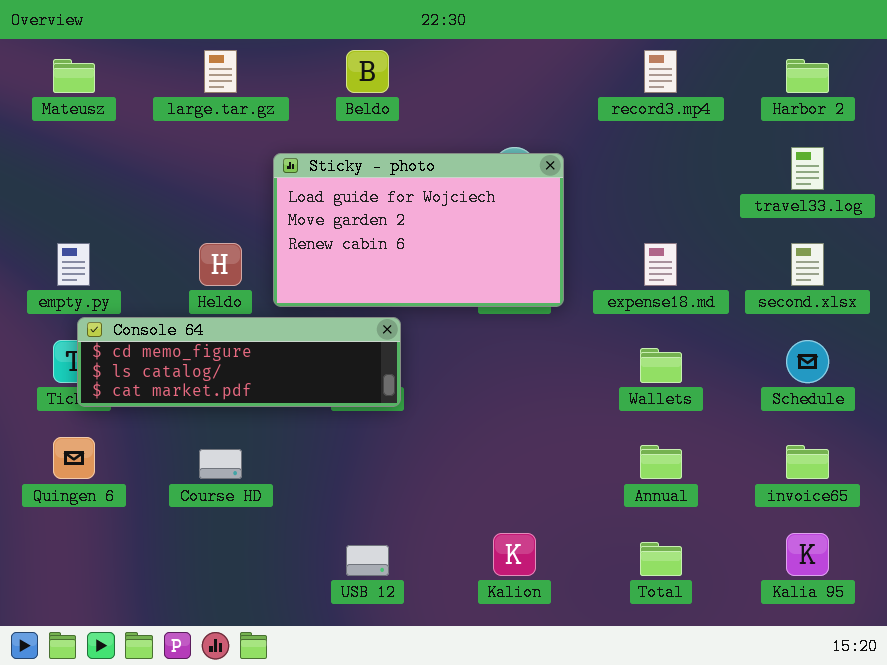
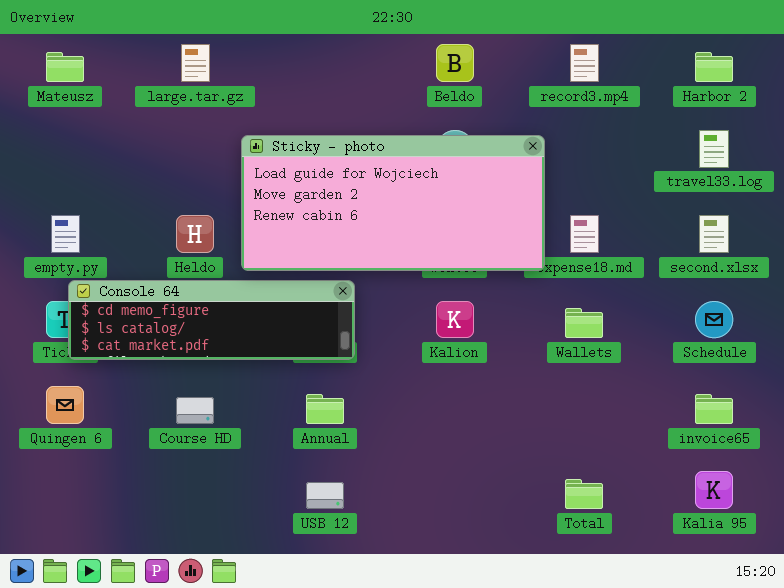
Beldo: [346,50,389,93] -> [436,44,474,82], moved
Sticky - photo: [273,153,564,307] -> [241,135,545,271], resized
Annual: [640,445,682,479] -> [306,394,344,424], moved
Kalion: [493,533,536,576] -> [436,301,474,338], moved

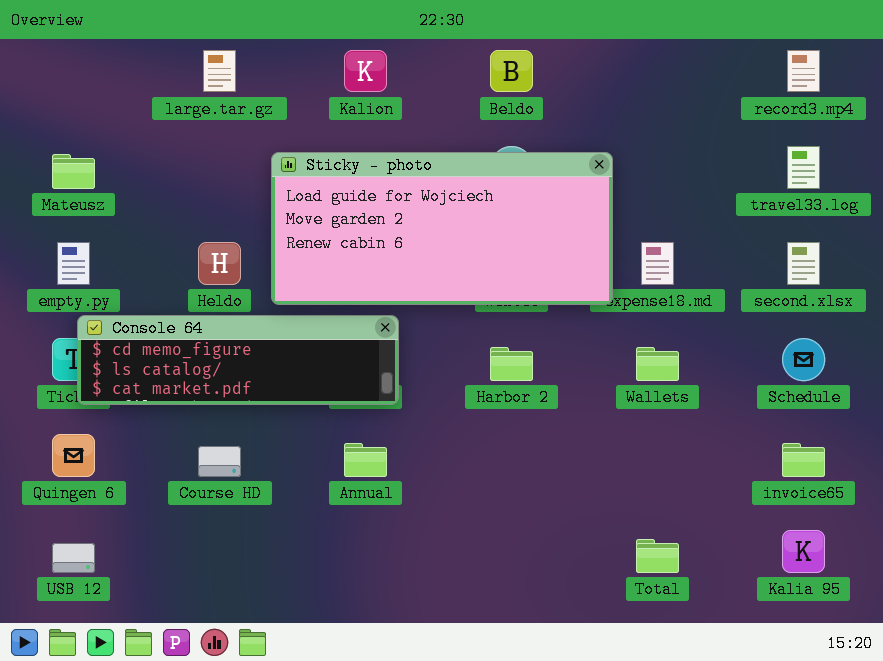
record3.mp4: [570,44,599,82] -> [787,50,820,92], moved
Mateusz: [46,52,84,82] -> [52,154,95,189], moved
Harbor 2: [695,52,733,82] -> [490,347,533,381], moved
Kalion: [436,301,474,338] -> [344,50,387,92], moved
USB 12: [306,482,344,509] -> [52,543,95,573], moved

